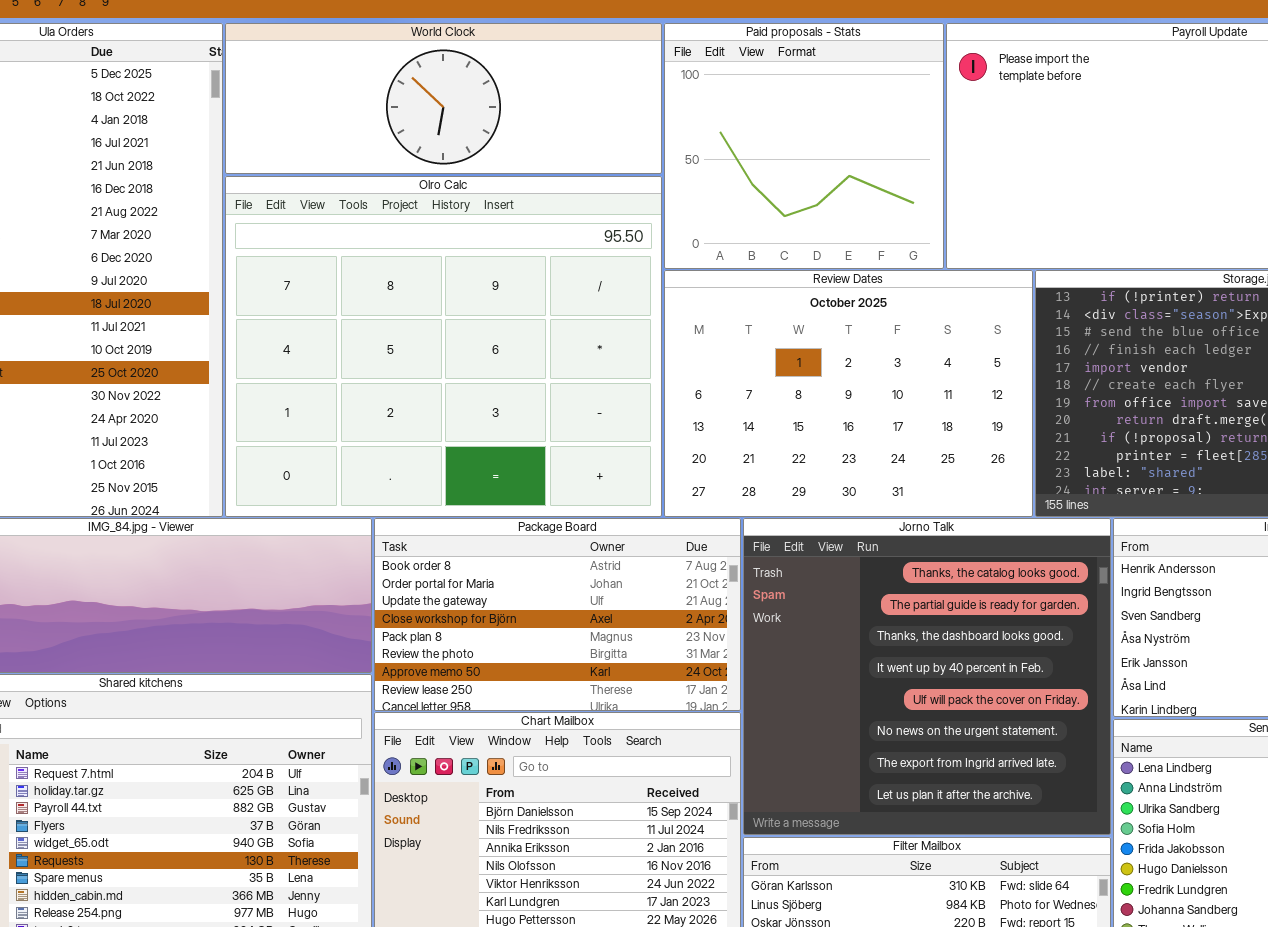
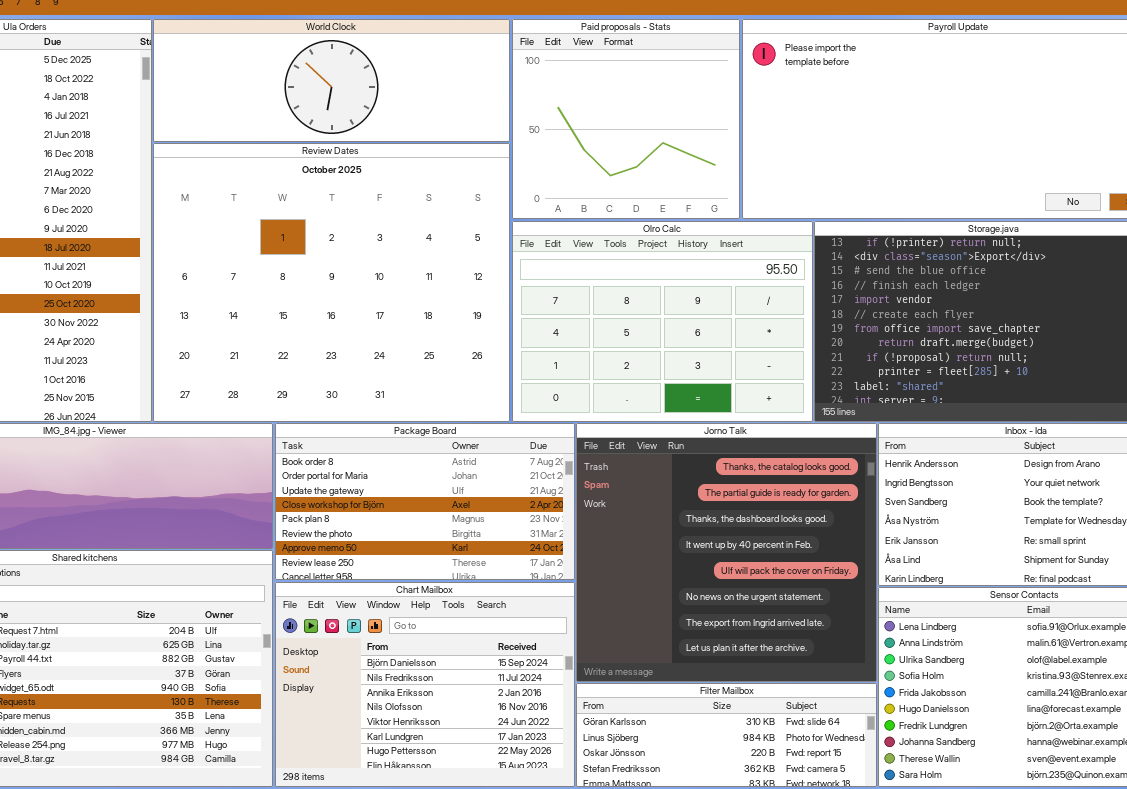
Olro Calc: [225,176,662,517] -> [512,221,813,422], moved, resized
Review Dates: [664,270,1033,517] -> [153,143,510,422], moved, resized

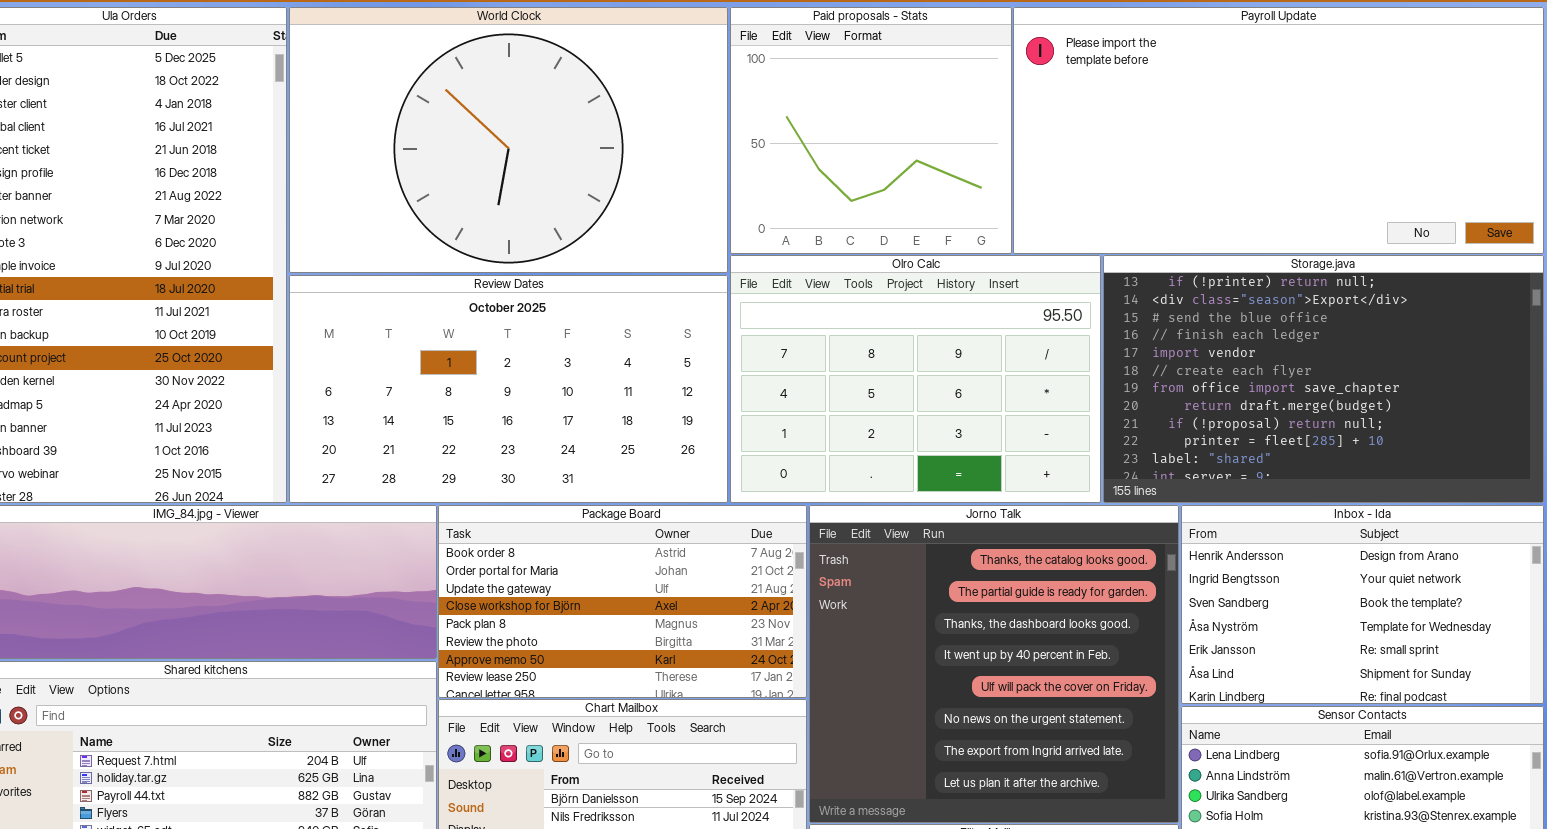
World Clock: [153,19,510,142] -> [289,7,728,273], resized
Review Dates: [153,143,510,422] -> [289,275,728,503], resized

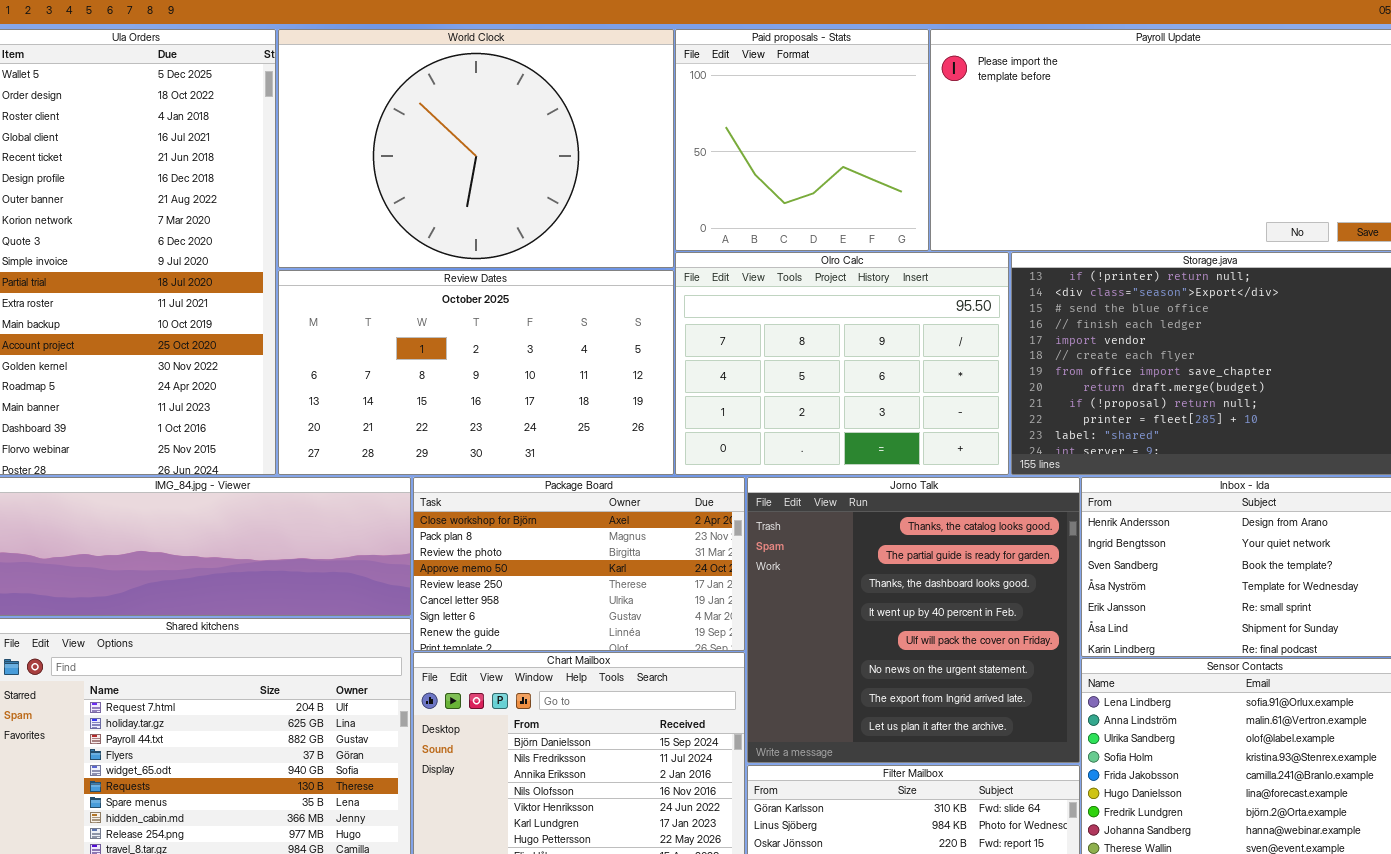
Package Board: [438,505,807,698] -> [413,477,745,651], scrolled down 3 rows

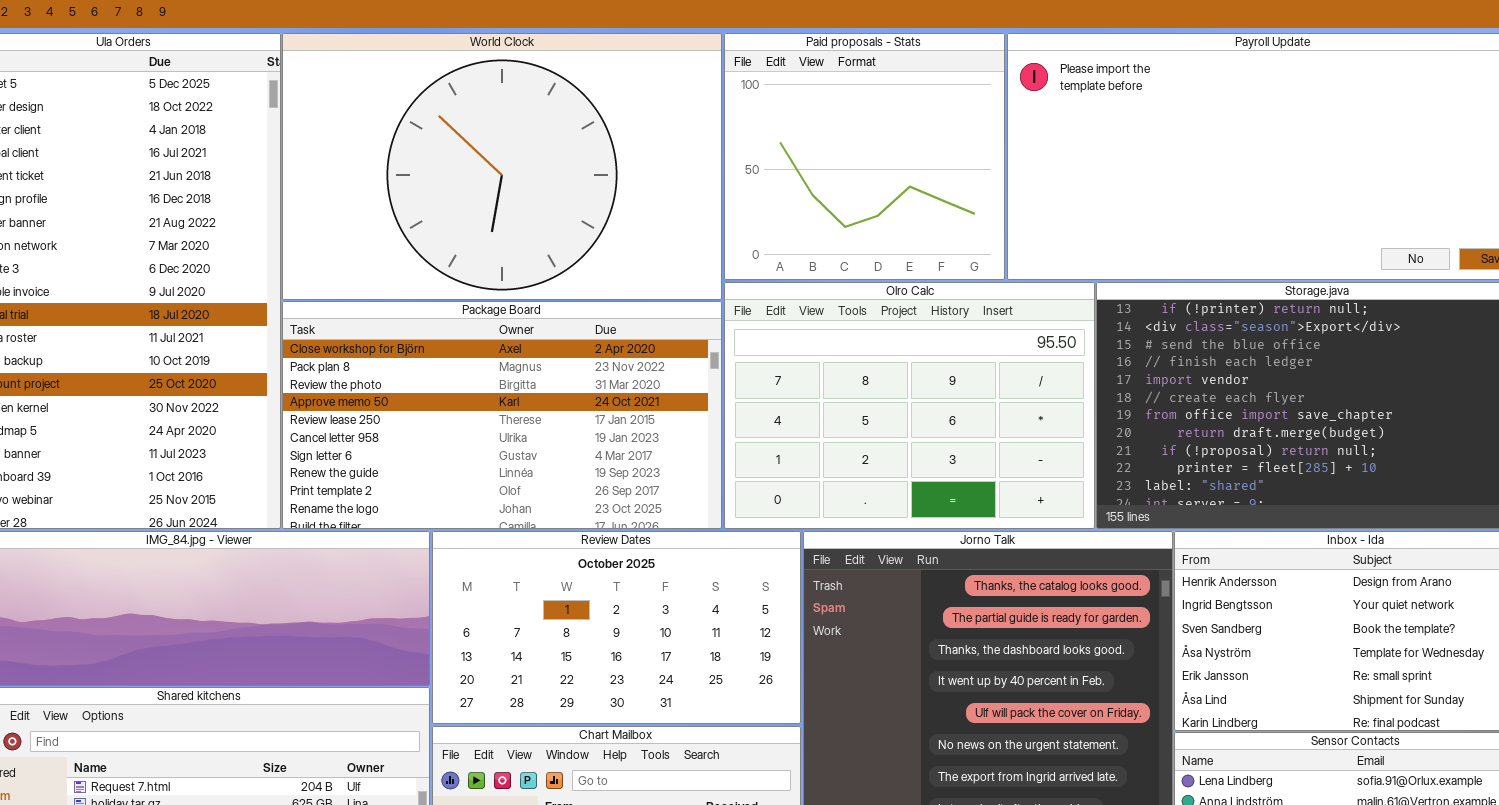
Review Dates: [278,270,674,475] -> [432,531,801,724], moved, resized
Package Board: [413,477,745,651] -> [282,301,722,529], moved, resized

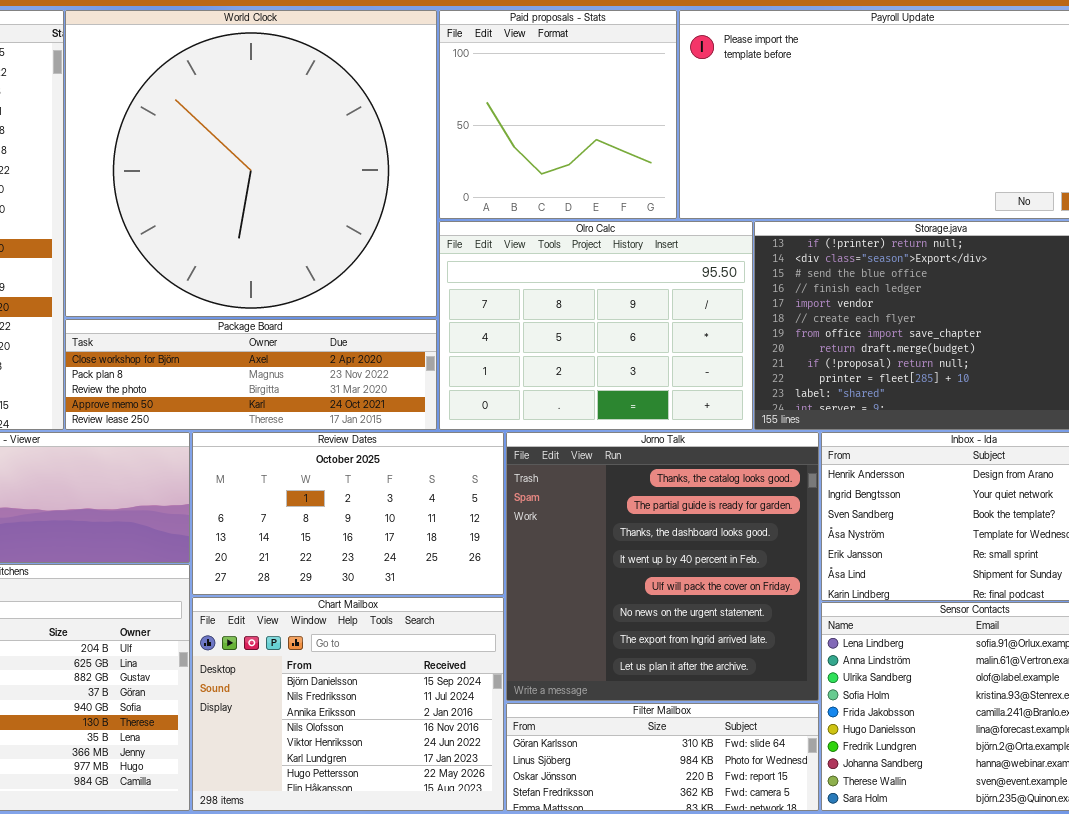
World Clock: [282,33,722,300] -> [65,10,437,317], resized
Package Board: [282,301,722,529] -> [65,319,437,430], resized

